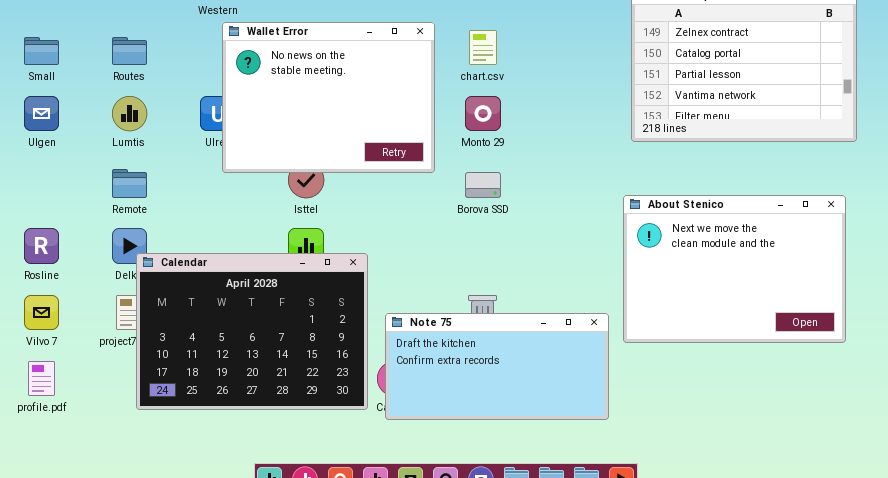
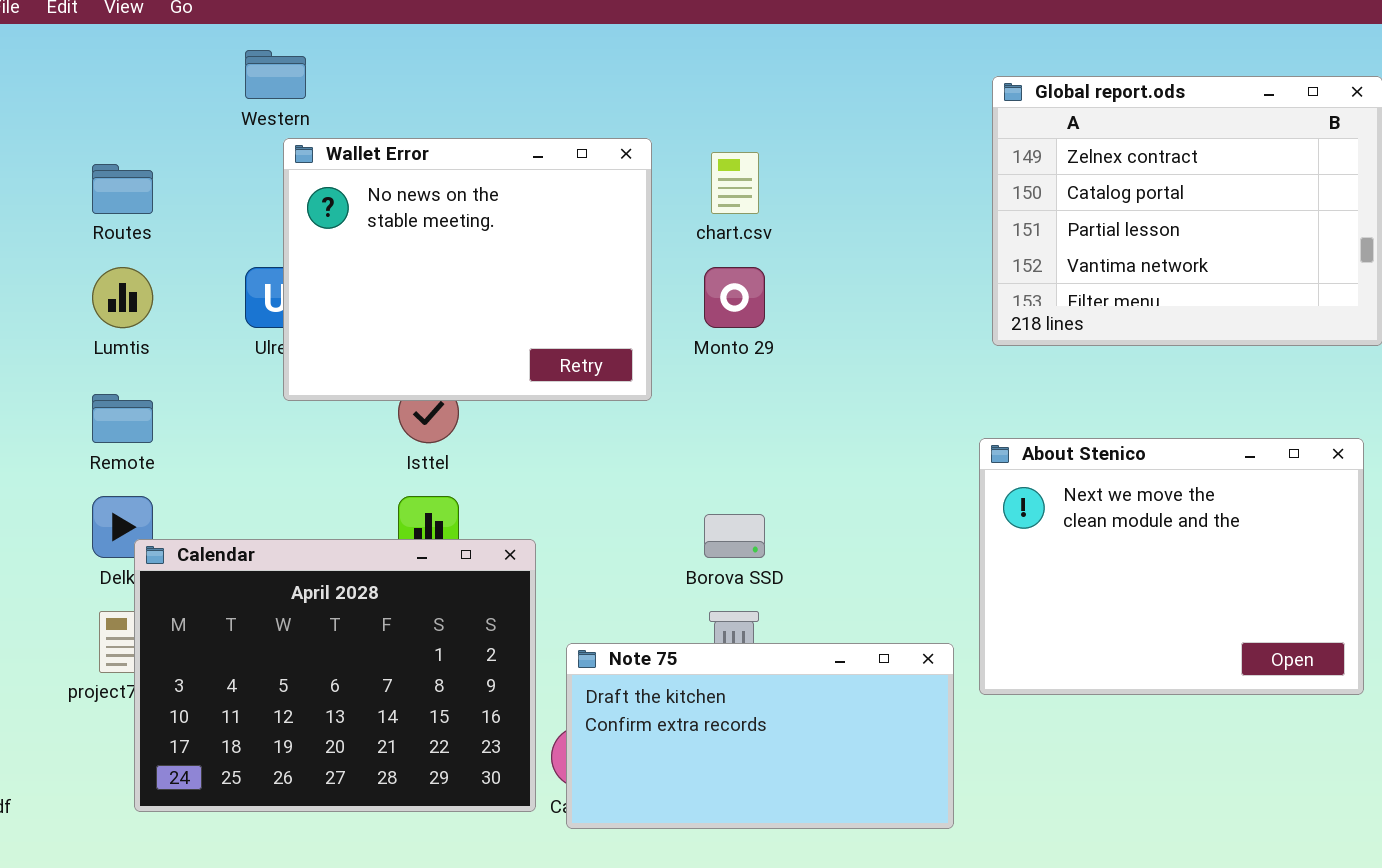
Borova SSD: [465,172,501,198] -> [704,514,765,558], moved

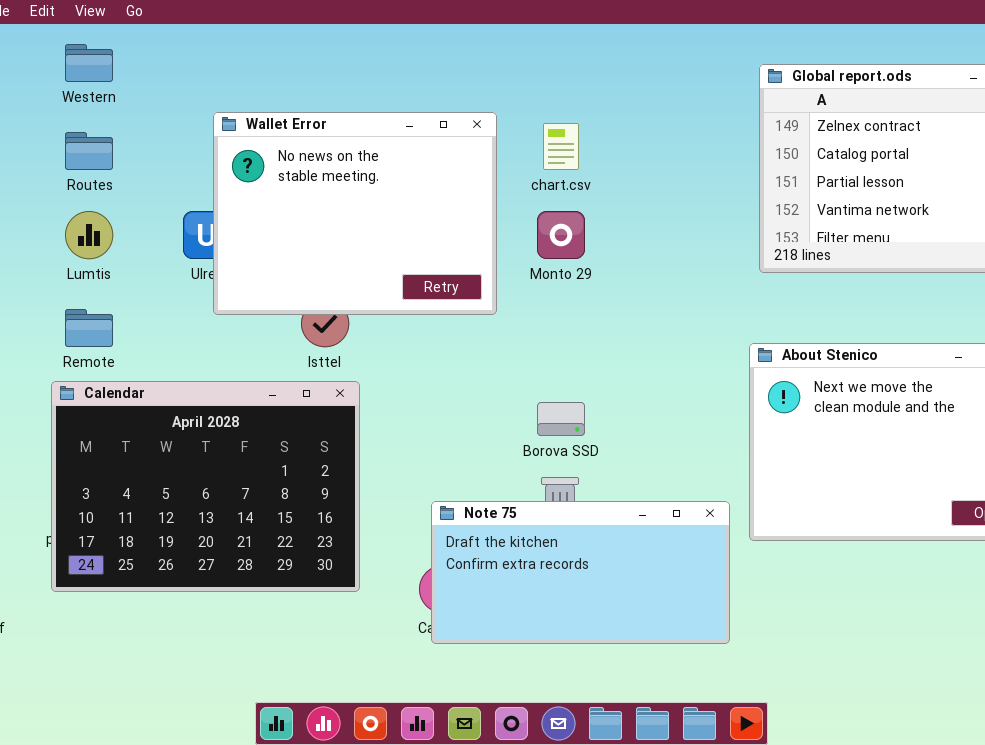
Western: [245,50,306,99] -> [65,44,113,82], moved
Calendar: [134,539,536,812] -> [51,381,360,592], moved

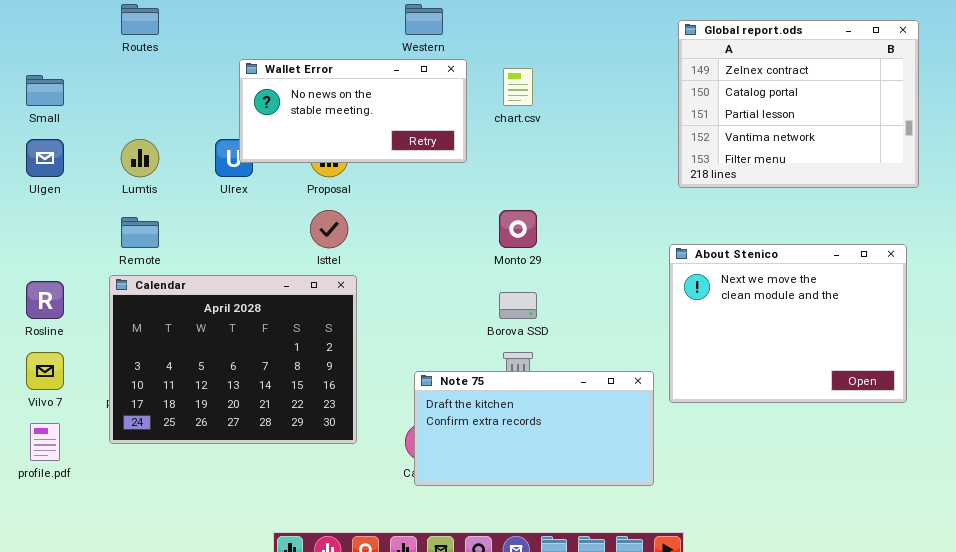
Western: [65,44,113,82] -> [405,4,443,35], moved
Wallet Error: [213,112,497,315] -> [239,59,467,163], resized
Routes: [65,132,113,170] -> [121,4,159,35], moved
Monto 29: [537,211,585,259] -> [499,210,537,248], moved

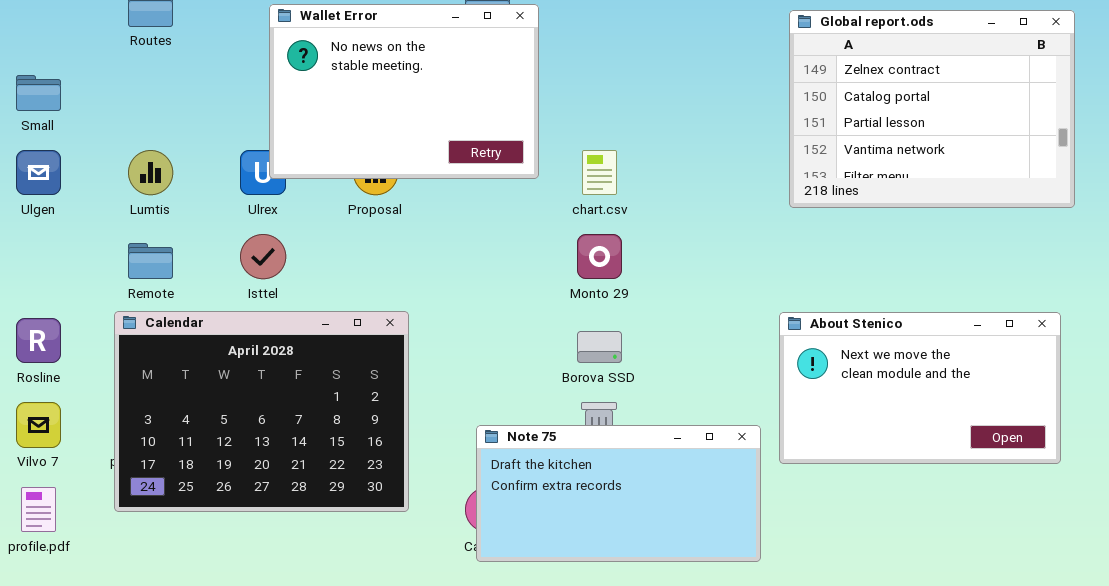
Wallet Error: [239,59,467,163] -> [269,4,539,179], resized
chart.csv: [503,68,533,106] -> [582,150,617,195], moved
Isttel: [310,210,348,248] -> [240,234,286,279], moved
About Stenico: [669,244,907,403] -> [779,312,1061,464], resized

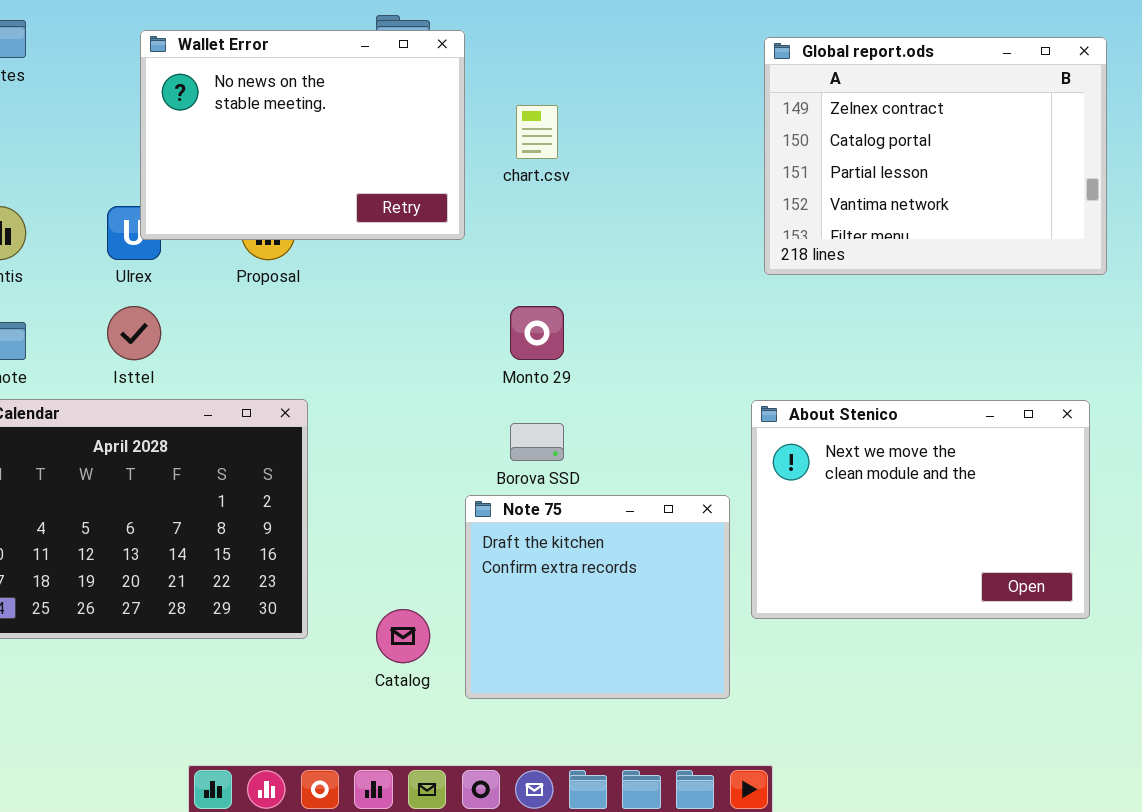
chart.csv: [582,150,617,195] -> [516,105,558,159], moved
About Stenico: [779,312,1061,464] -> [751,400,1090,619], resized
Note 75: [476,425,761,562] -> [465,495,730,699], resized

